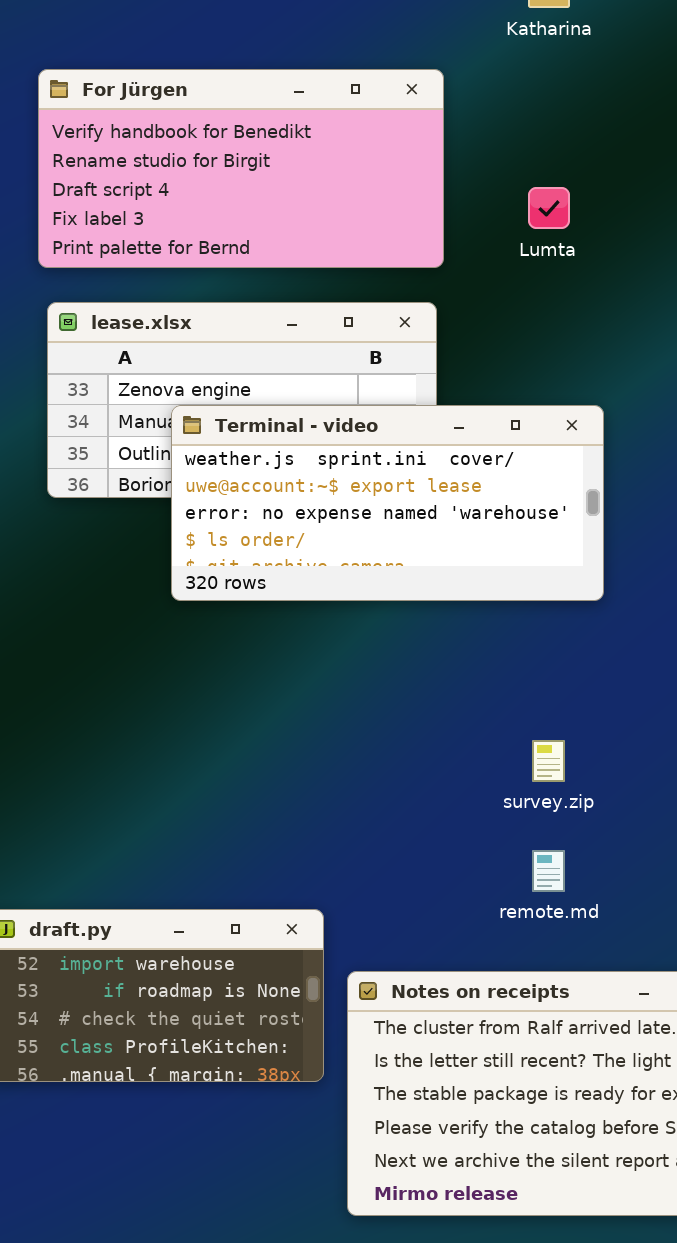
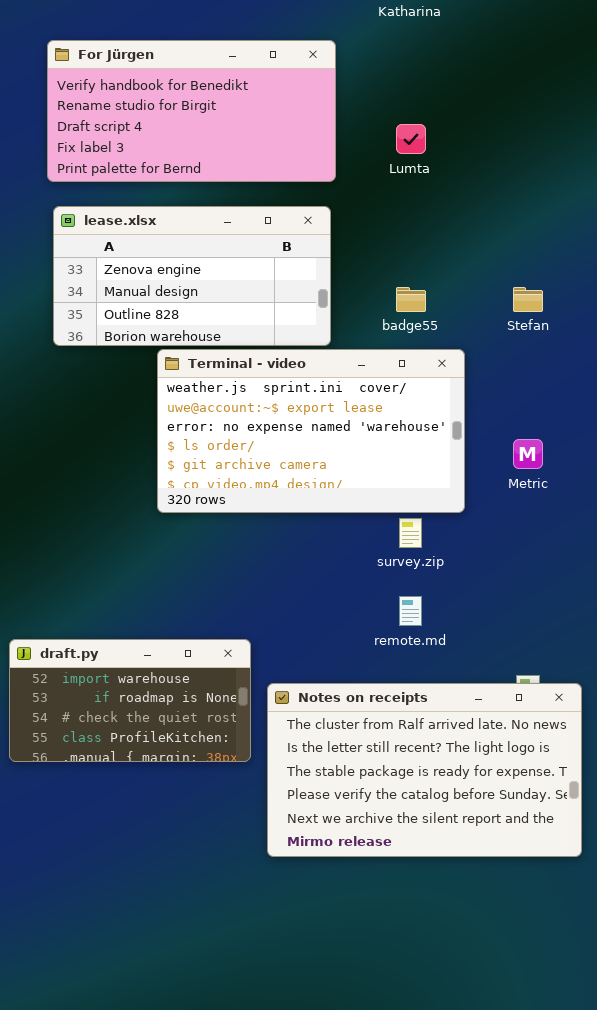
Terminal - video: [171,405,604,601] -> [157,349,465,513], moved, resized

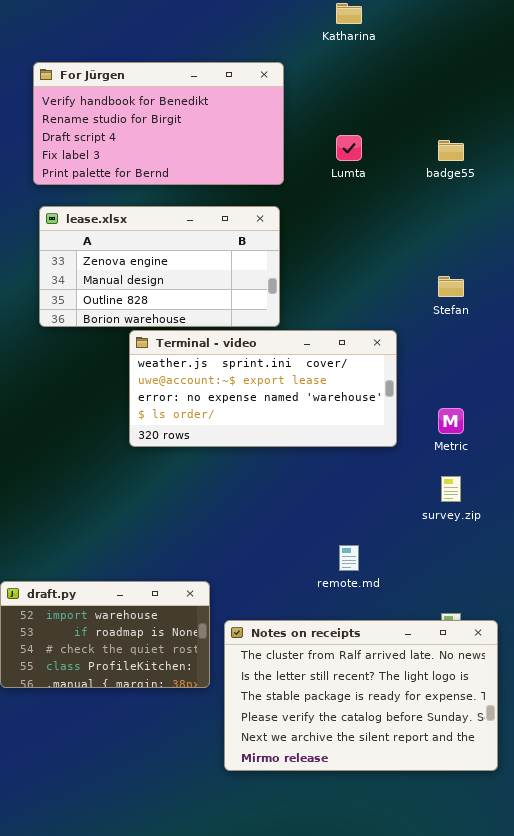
badge55: [396,287,426,312] -> [438,140,464,161], moved
Terminal - video: [157,349,465,513] -> [129,330,397,447], resized
survey.zip: [399,518,422,548] -> [441,476,461,502], moved

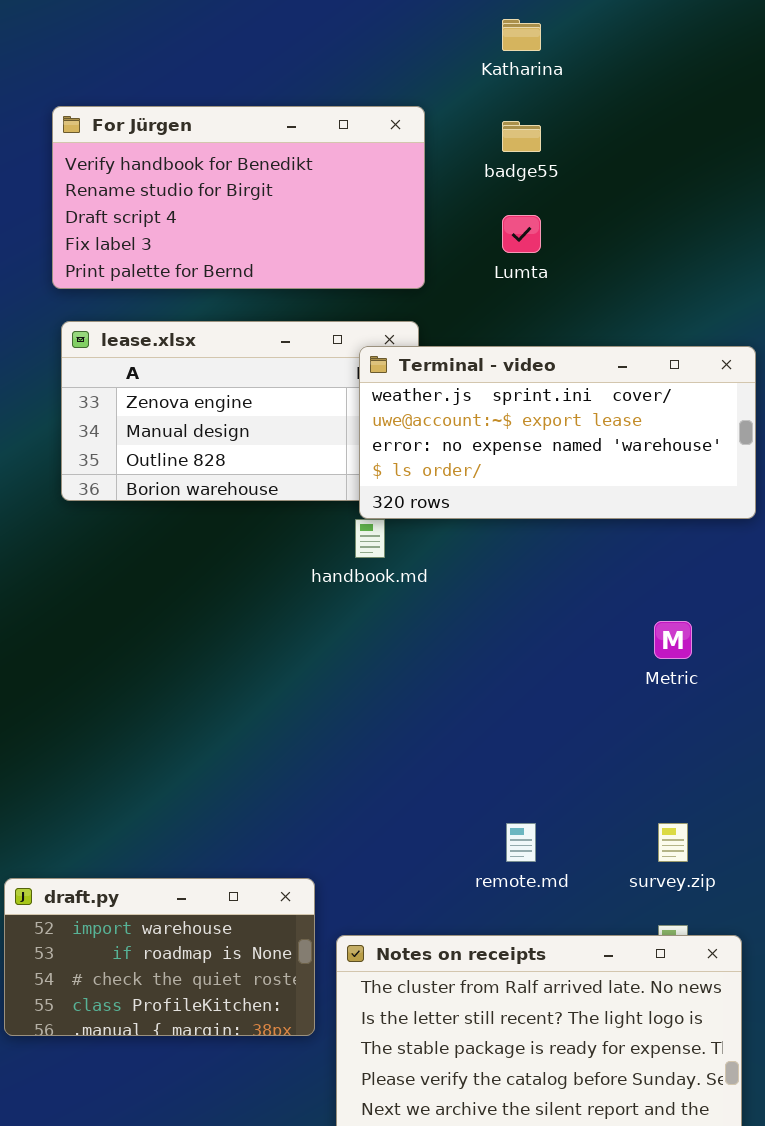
badge55: [438,140,464,161] -> [502,121,541,152], moved
Terminal - video: [129,330,397,447] -> [359,346,756,519], moved
survey.zip: [441,476,461,502] -> [658,823,688,862], moved

